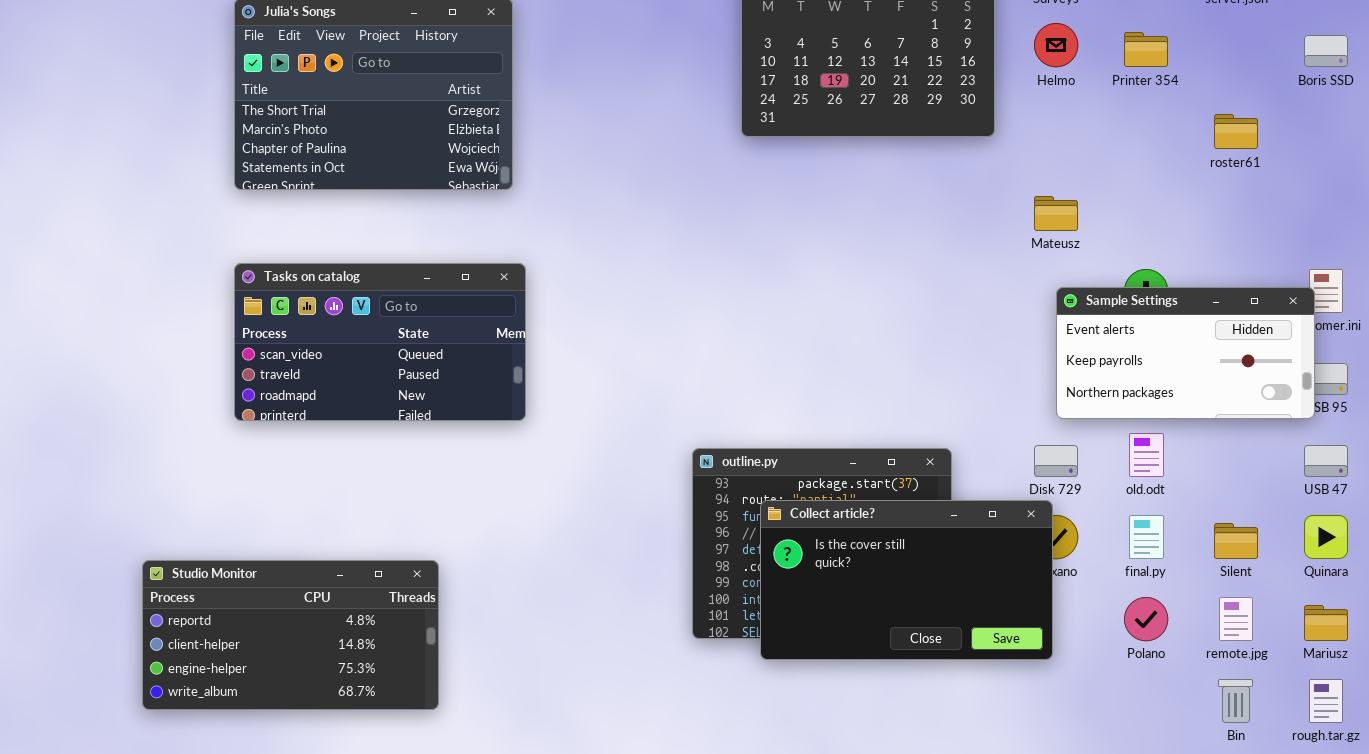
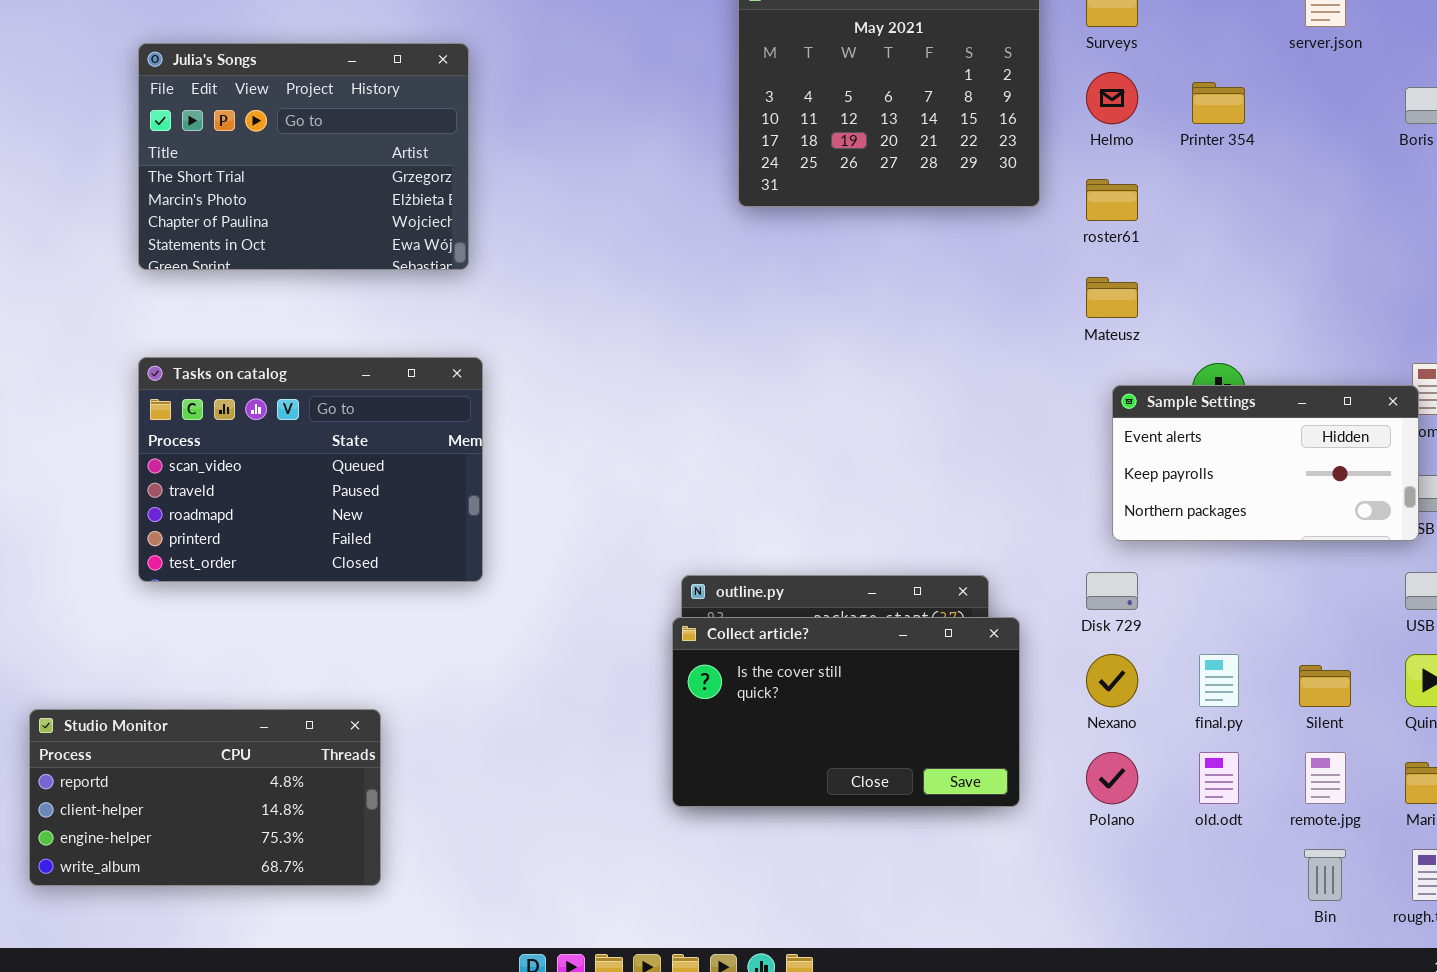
roster61: [1214,114,1258,149] -> [1086,179,1138,221], moved
Tasks on catalog: [234,263,526,421] -> [138,357,483,582], resized
old.odt: [1129,433,1164,477] -> [1199,752,1239,804], moved
Collect article?: [760,500,1053,660] -> [672,617,1020,807], moved
Polano: [1124,597,1168,641] -> [1086,752,1138,804], moved

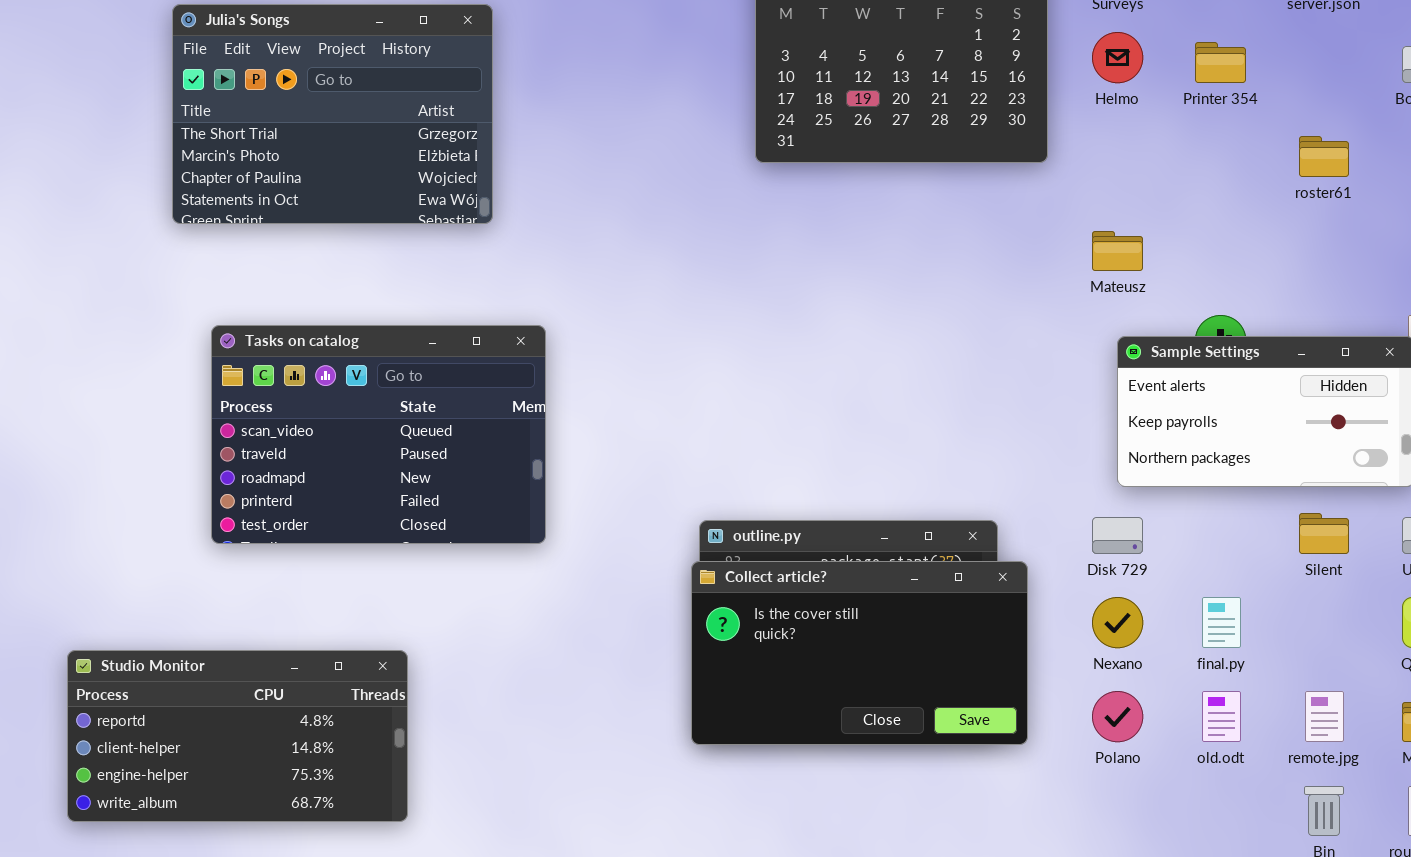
roster61: [1086,179,1138,221] -> [1299,136,1349,177], moved
Tasks on catalog: [138,357,483,582] -> [211,325,546,544], moved
Silent: [1299,665,1351,707] -> [1299,513,1349,554], moved

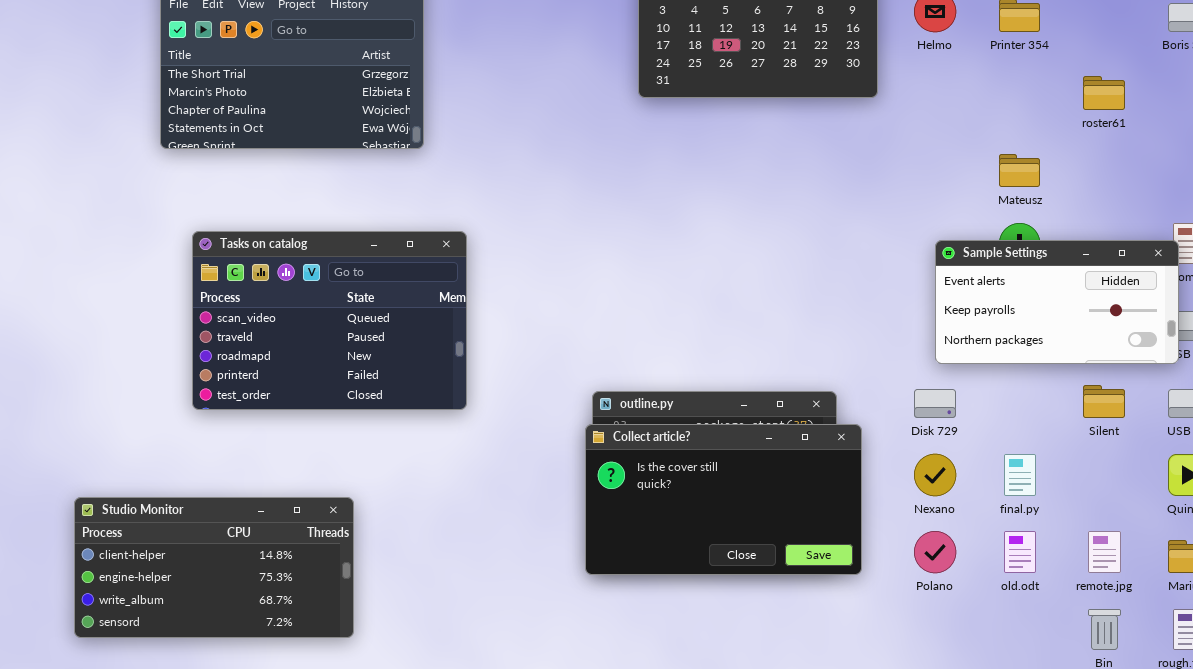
Mateusz: [1092,231,1143,271] -> [999,154,1040,187], moved
Studio Monitor: [67,650,408,822] -> [74,497,354,638], scrolled down 1 row

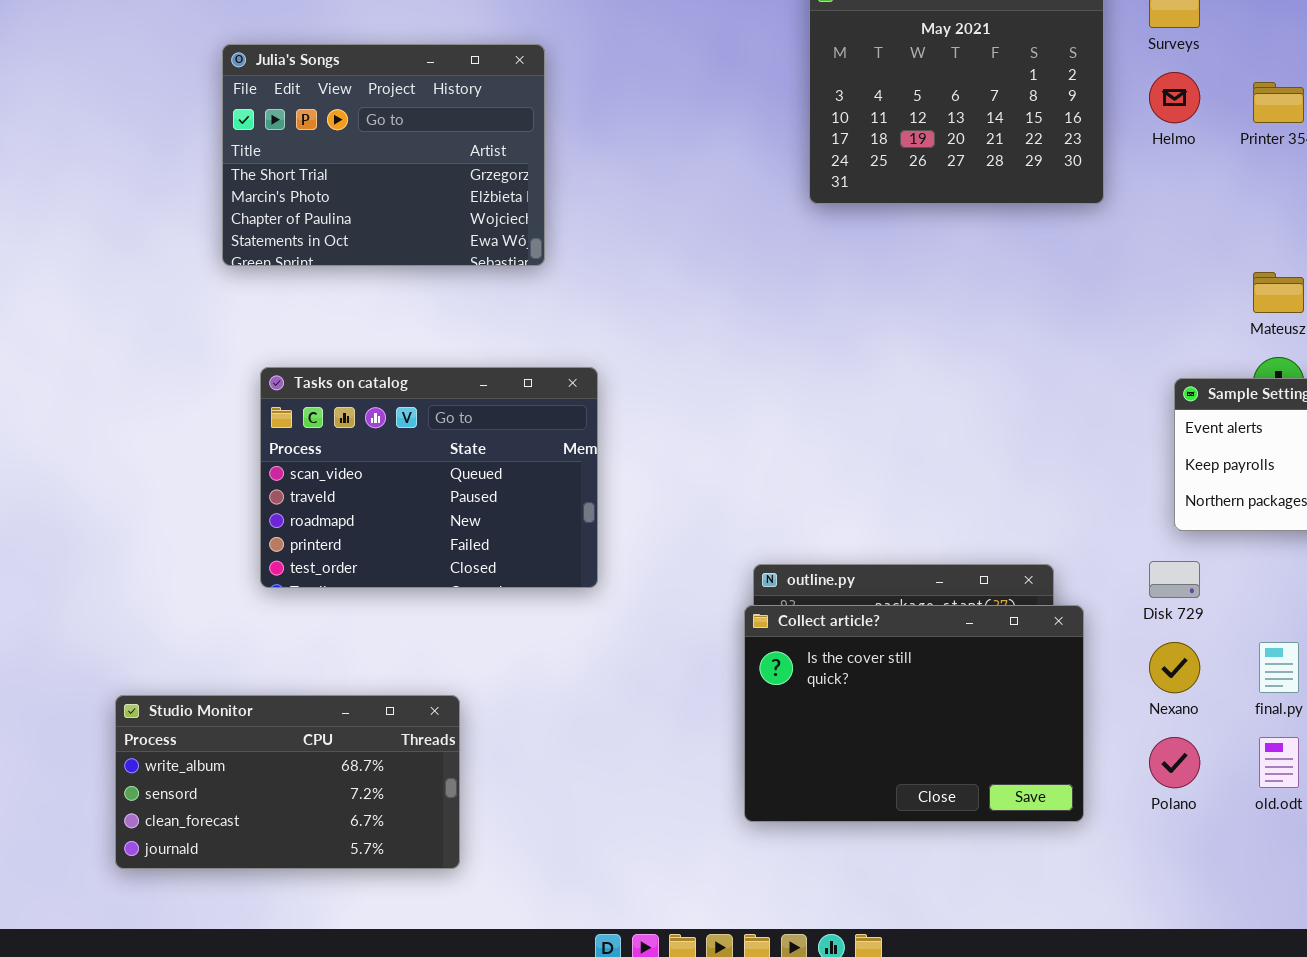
Collect article?: [585,424,862,575] -> [744,605,1084,822], resized
Studio Monitor: [74,497,354,638] -> [115,695,460,869], scrolled down 2 rows

